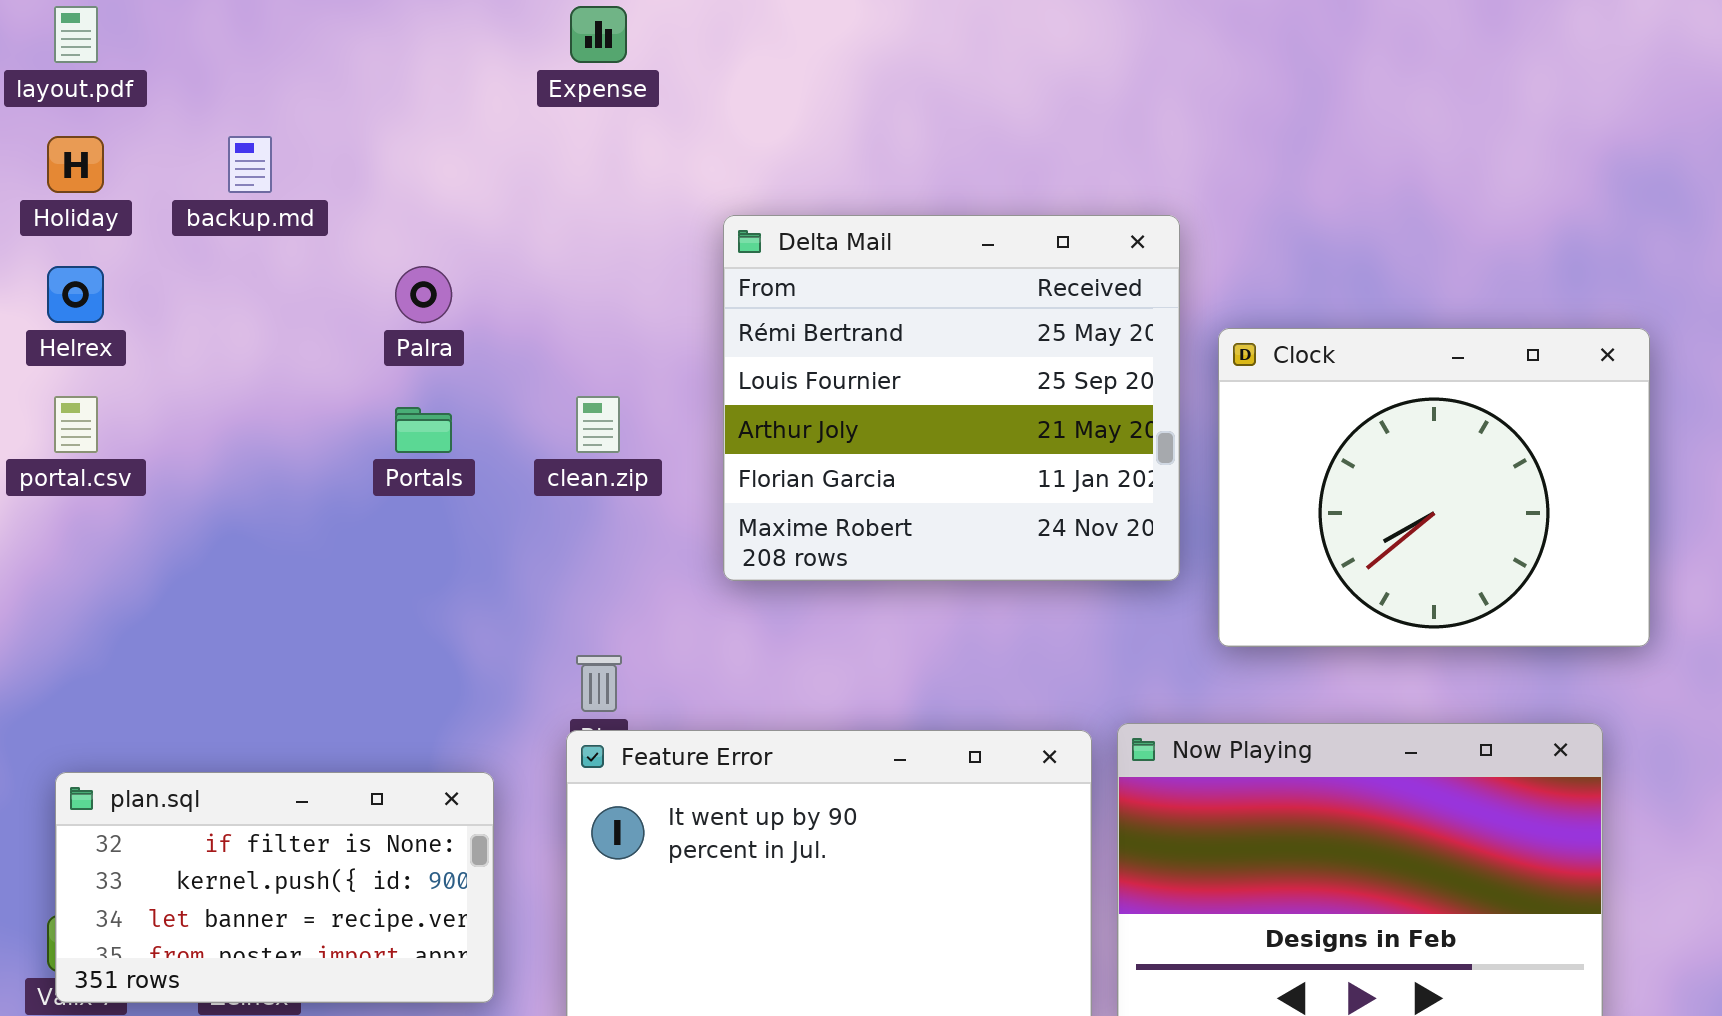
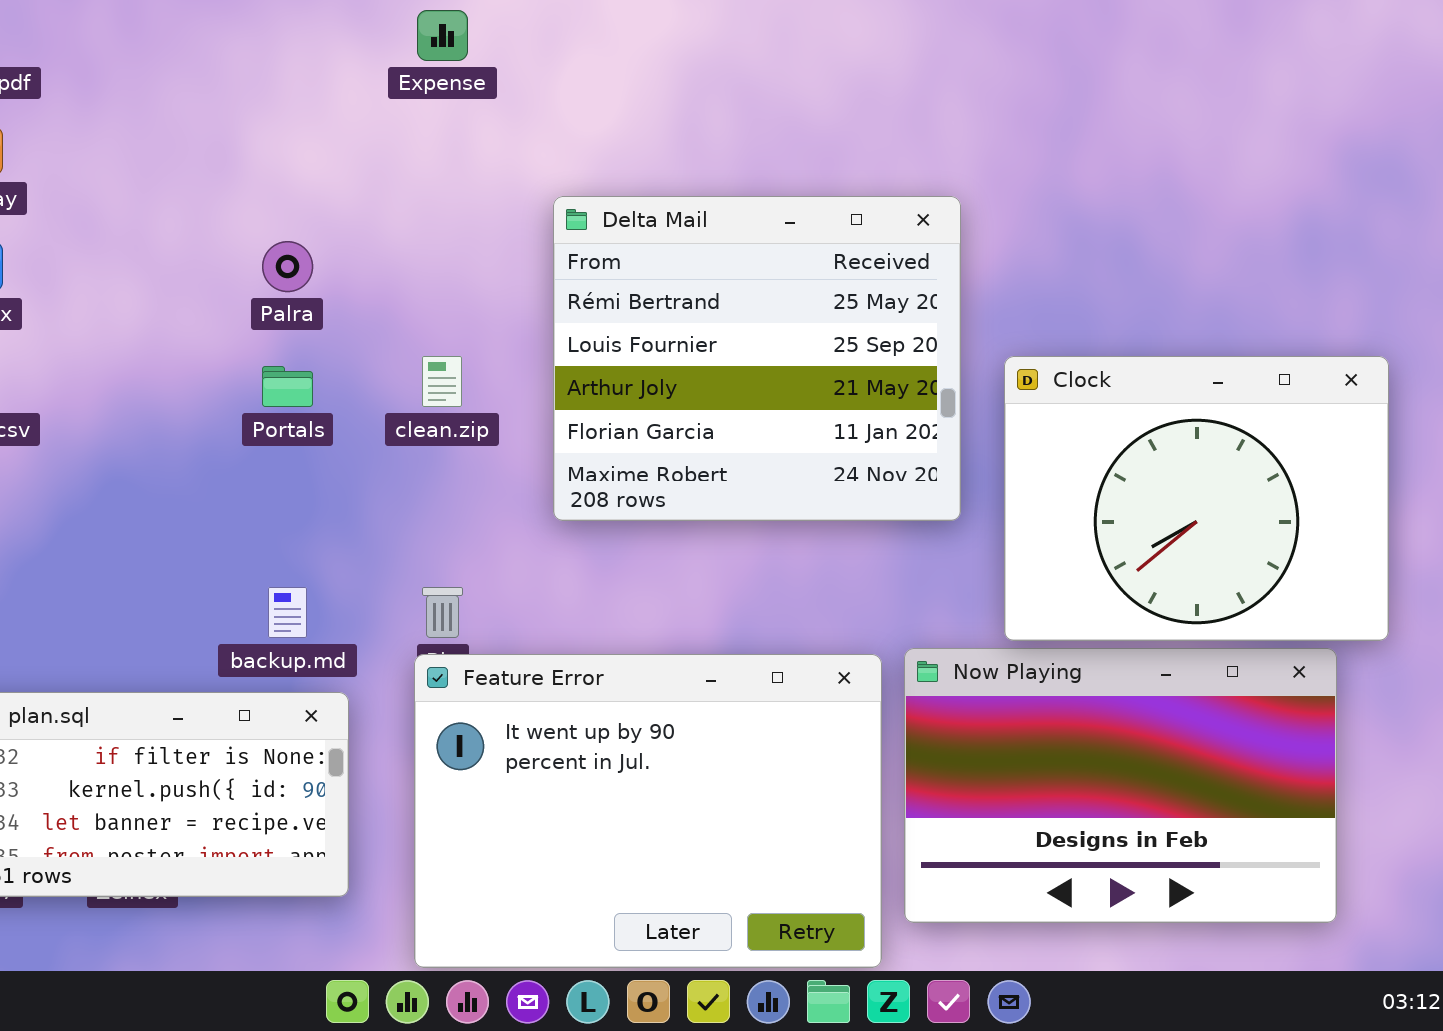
backup.md: [228,136,272,193] -> [268,587,307,638], moved
Clock: [1218,328,1650,647] -> [1004,356,1389,641], moved

